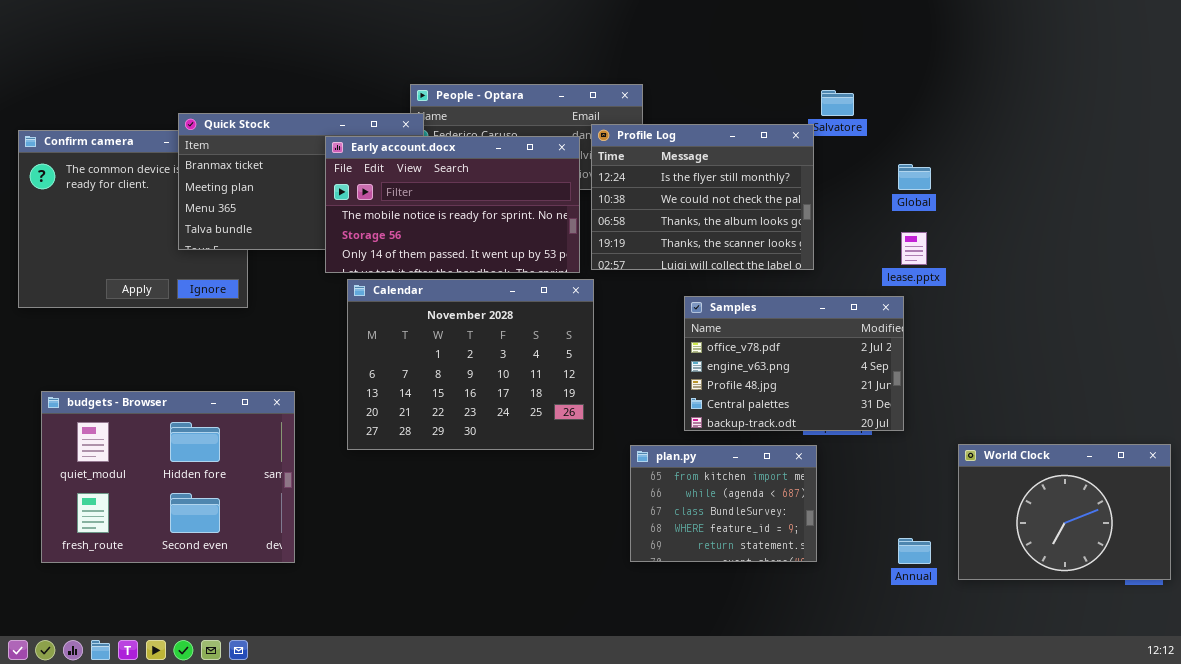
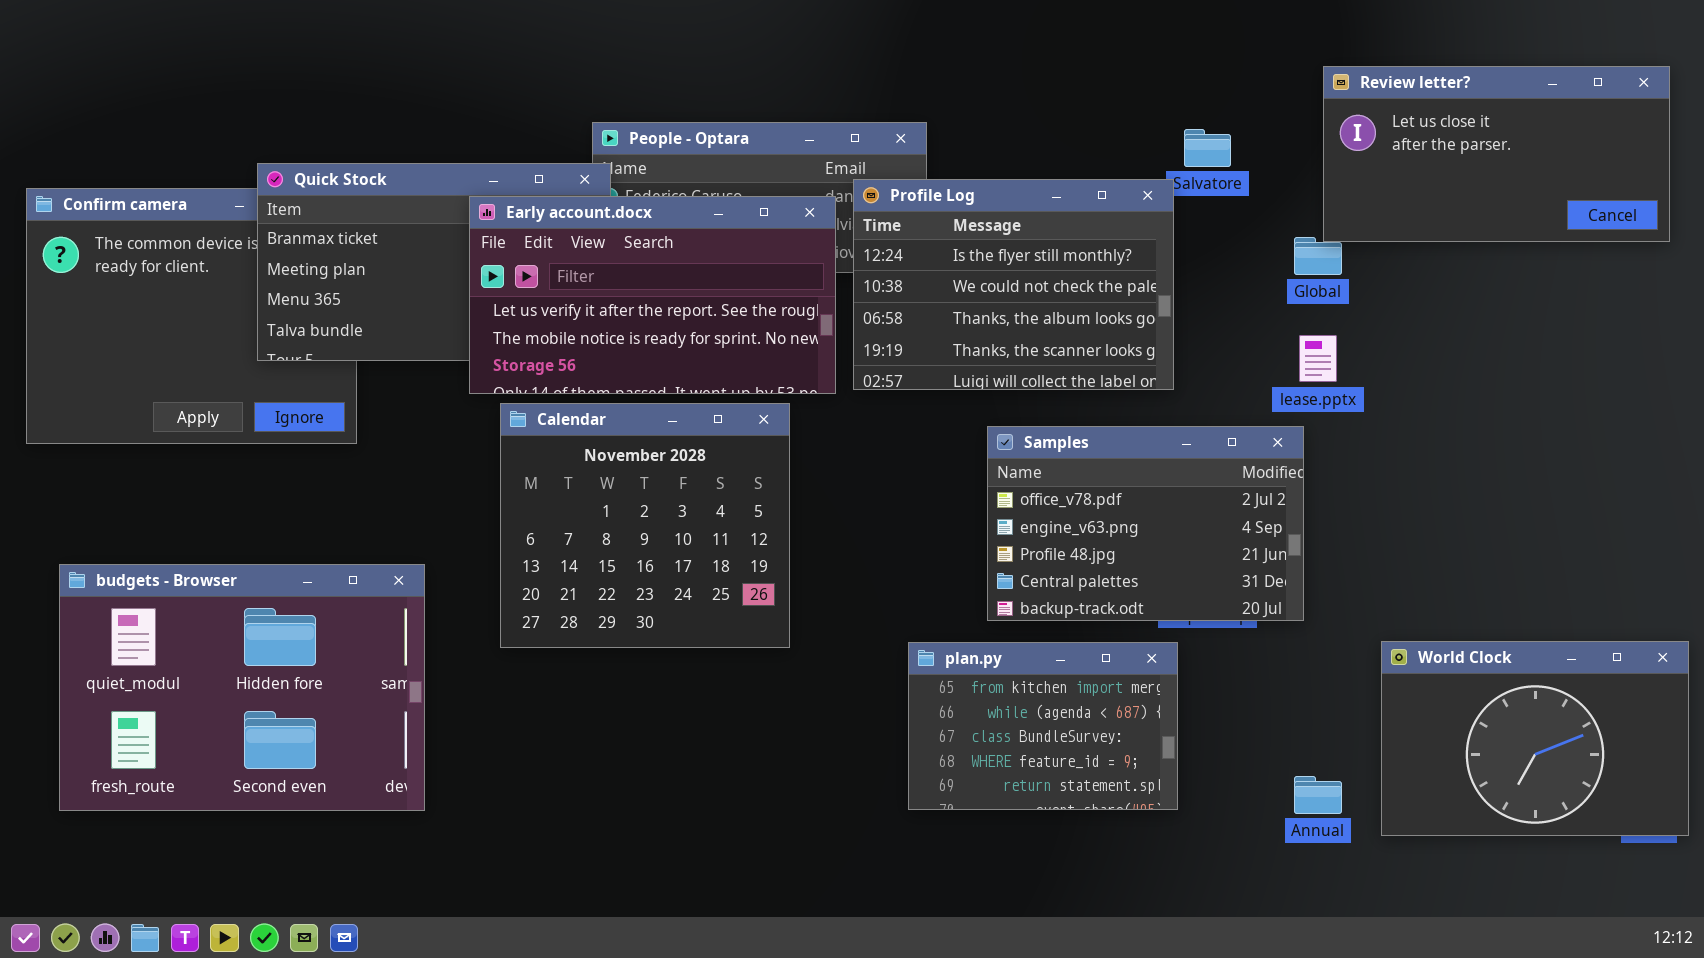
Review letter?: none -> [1323,66,1670,242], opened
Early account.docx: [325,136,580,273] -> [469,196,836,394], scrolled up 1 row
Calendar: [347,279,594,450] -> [500,403,790,648], resized

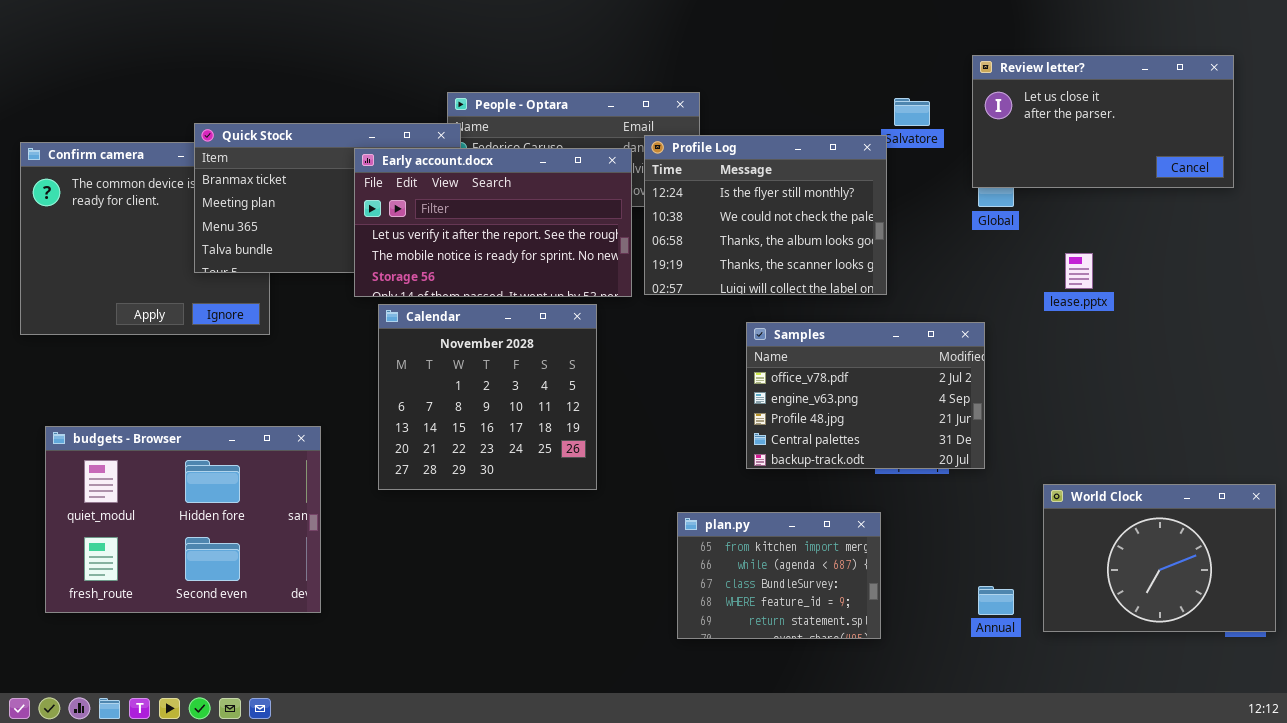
Review letter?: [1323,66,1670,242] -> [972,55,1234,188], moved
lease.pptx: [1299,335,1337,382] -> [1065,253,1093,289], moved
plan.py: [908,642,1178,810] -> [677,512,881,639], moved

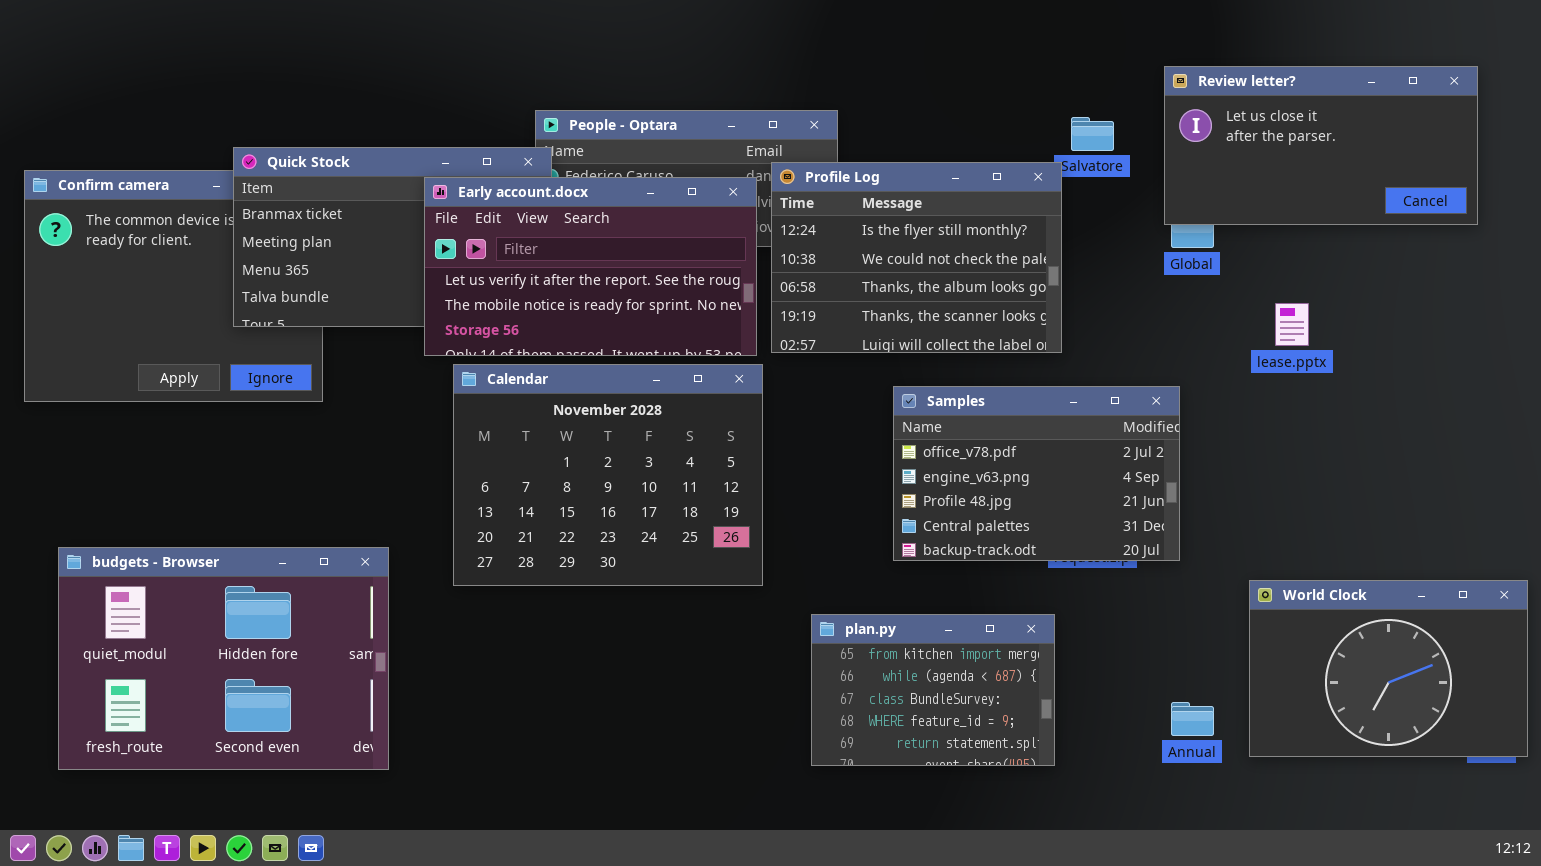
Calendar: [378,304,597,490] -> [453,364,763,586], resized
budgets - Browser: [45,426,321,613] -> [58,547,389,770], moved

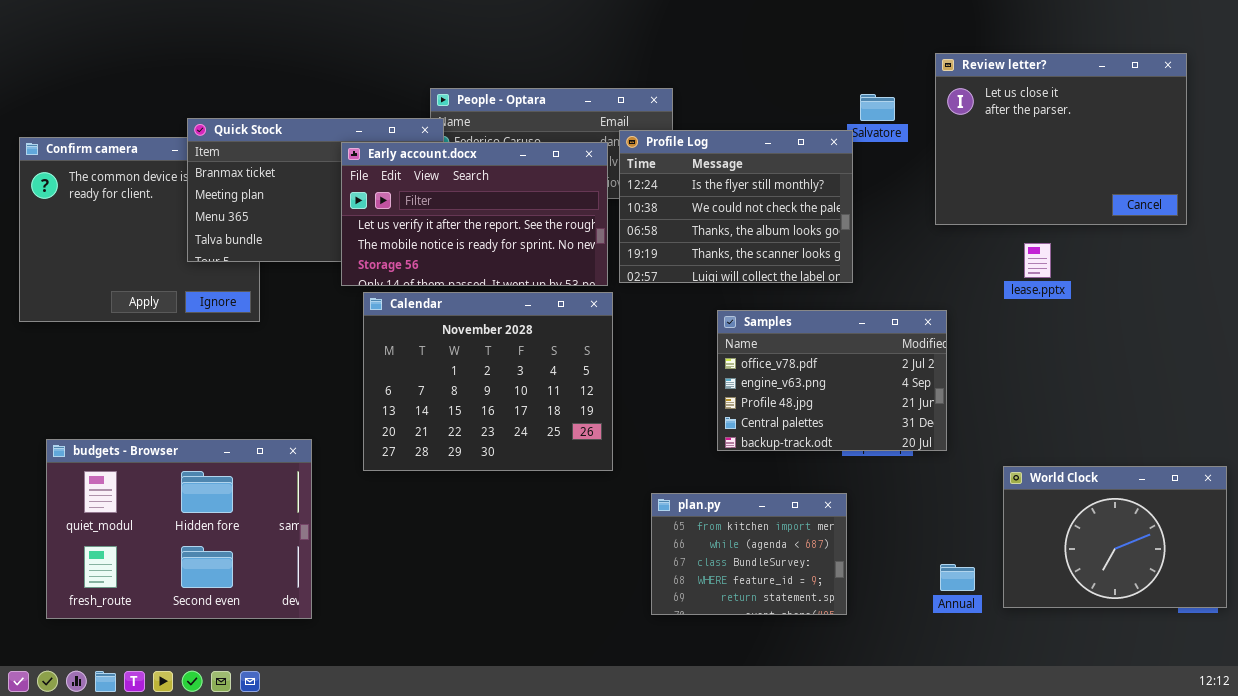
Review letter?: [1164,66,1478,225] -> [935,53,1187,225], resized

